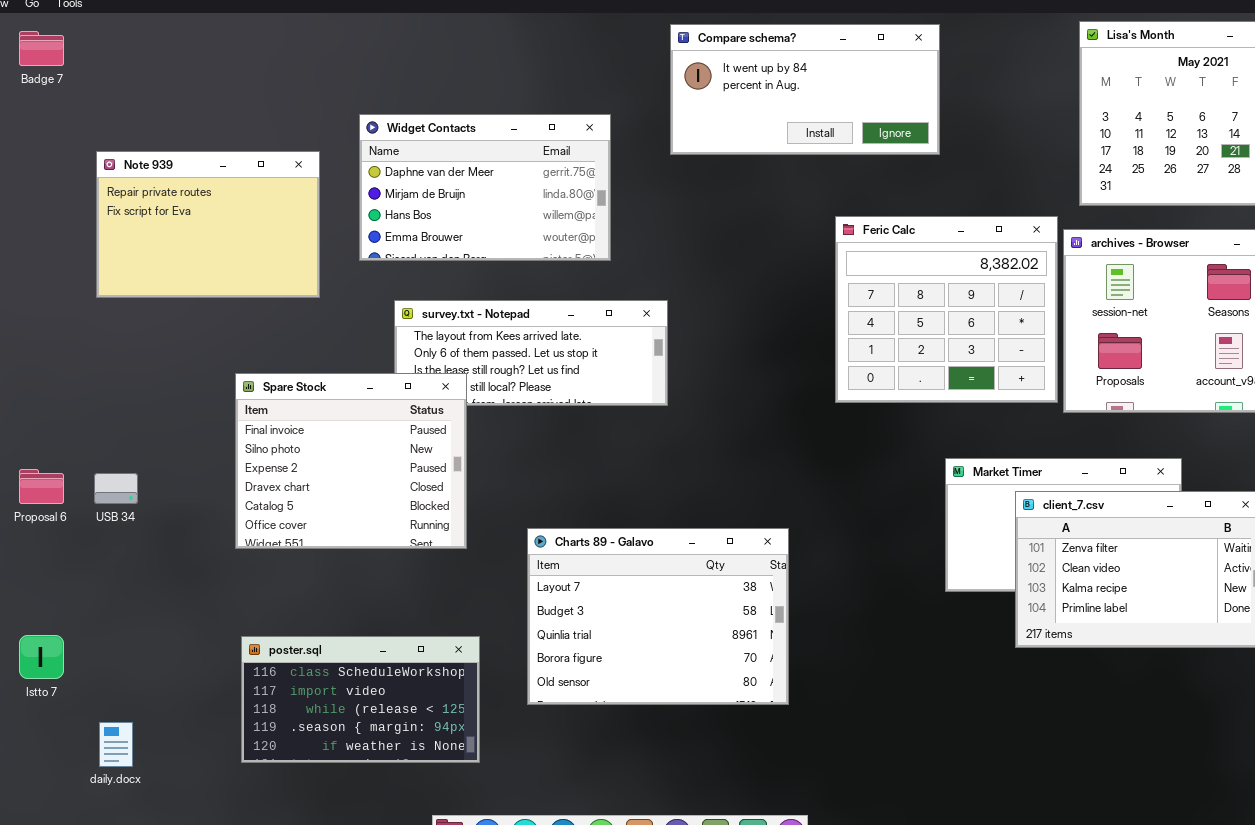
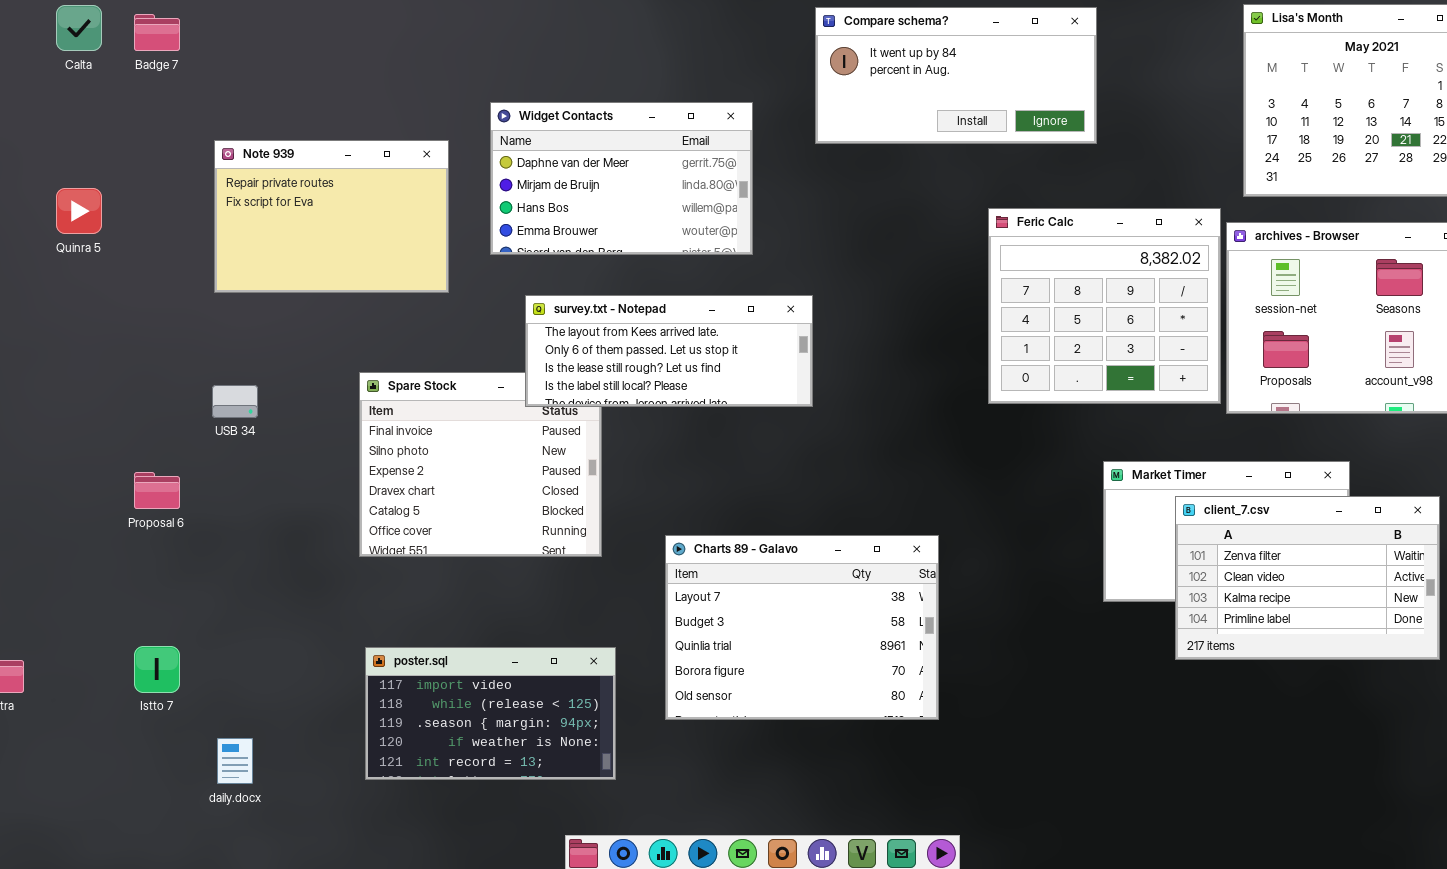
survey.txt - Notepad: [394,300,668,406] -> [525,295,813,407], raised
USB 34: [94,473,138,504] -> [212,385,258,418], moved
poster.sql: [241,636,480,763] -> [365,647,616,780], scrolled down 1 row

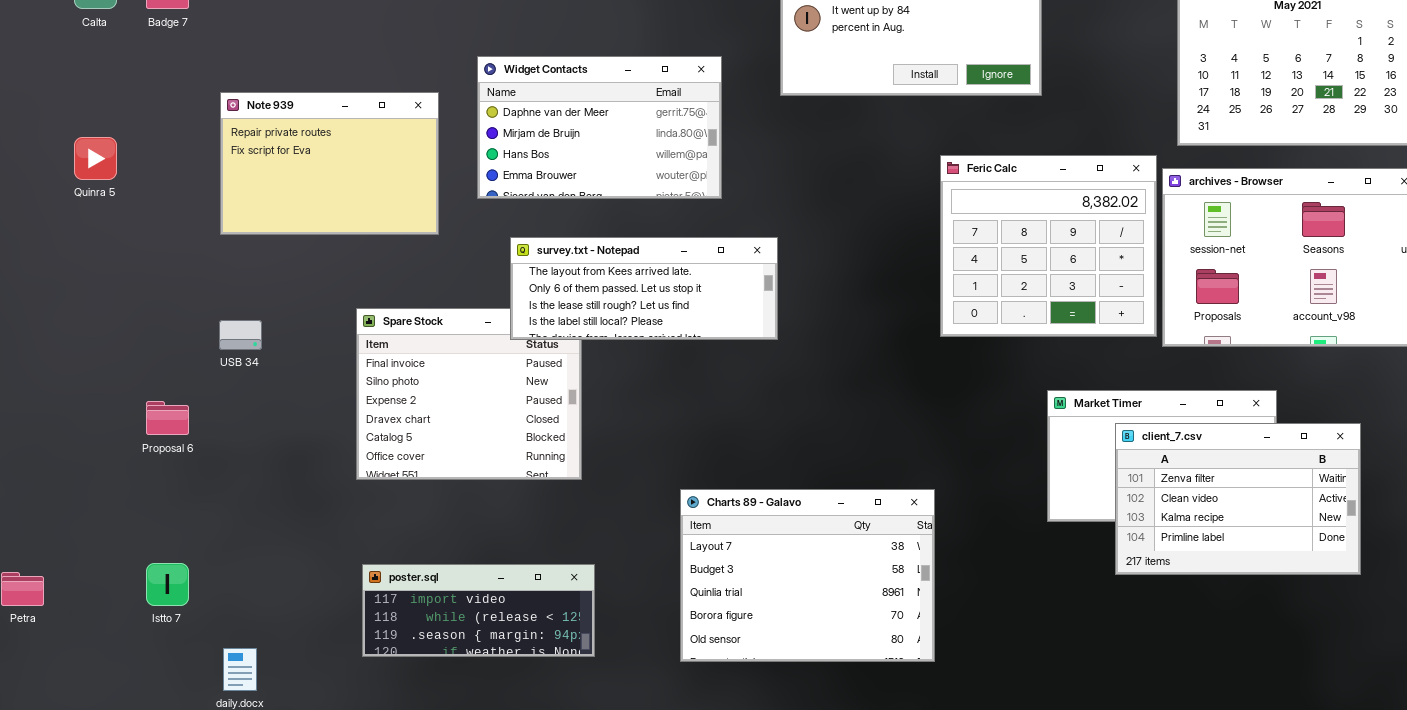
Charts 89 - Galavo: [665,535,939,720] -> [680,489,935,662], moved
poster.sql: [365,647,616,780] -> [362,564,595,657], resized

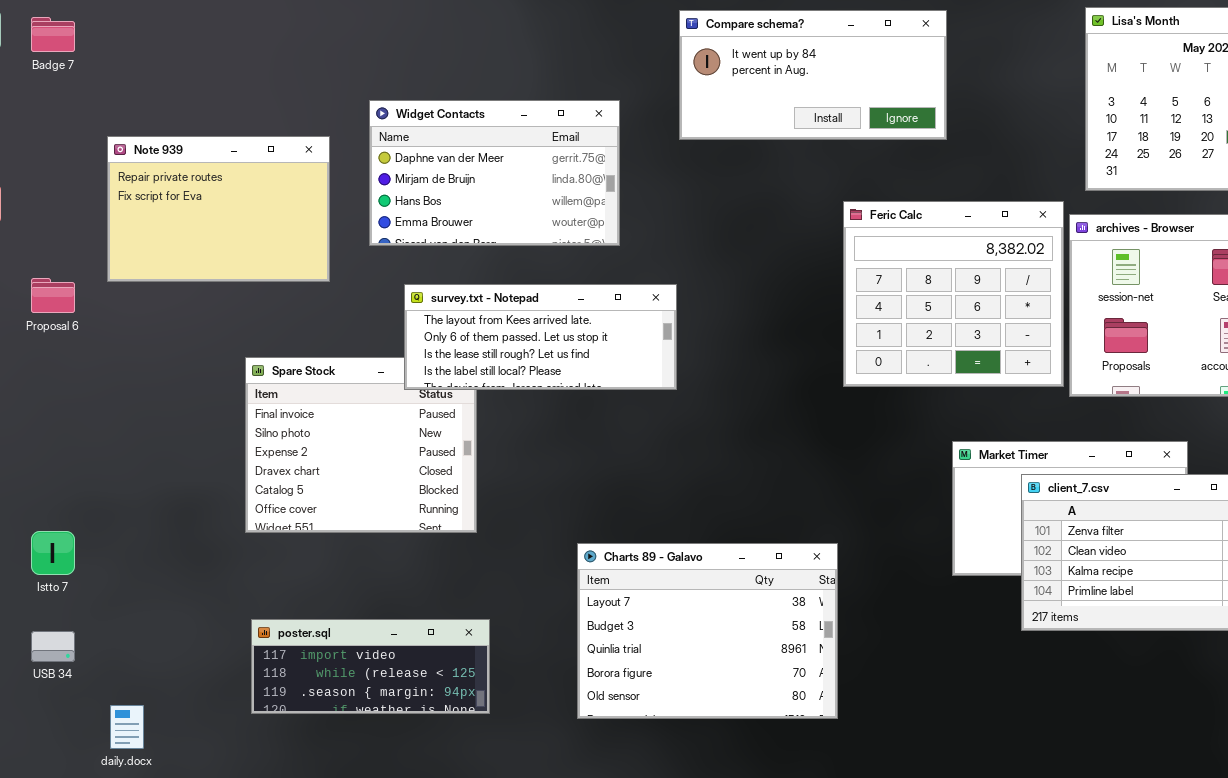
USB 34: [219,320,262,350] -> [31,631,75,662], moved
Proposal 6: [146,401,189,435] -> [31,278,75,313], moved
Istto 7: [146,563,189,606] -> [31,531,75,575], moved

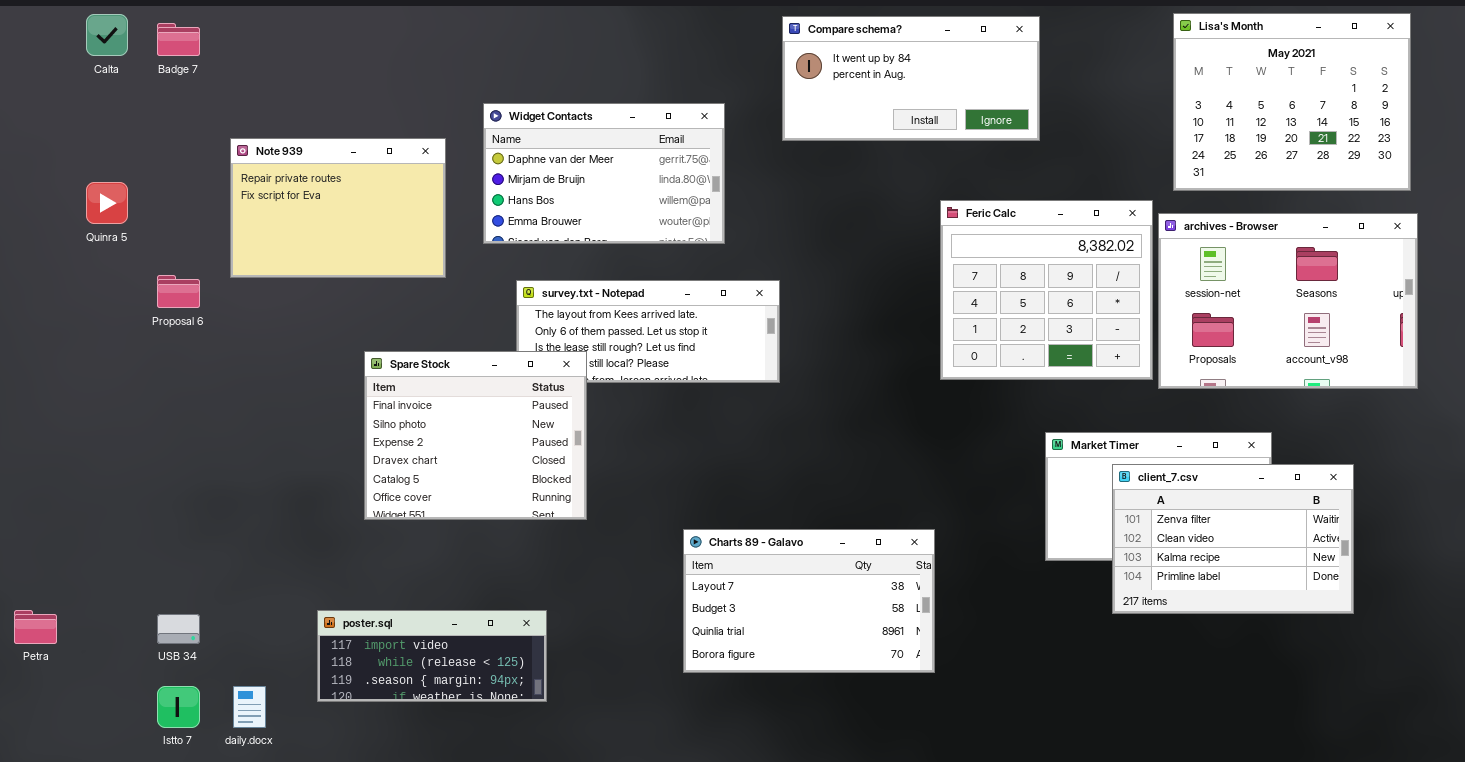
Spare Stock: [245,357,477,533] -> [364,351,587,520], raised
Istto 7: [31,531,75,575] -> [157,686,200,728], moved
Charts 89 - Galavo: [577,543,838,719] -> [683,529,935,673], resized
poster.sql: [251,619,490,714] -> [317,610,547,702], moved

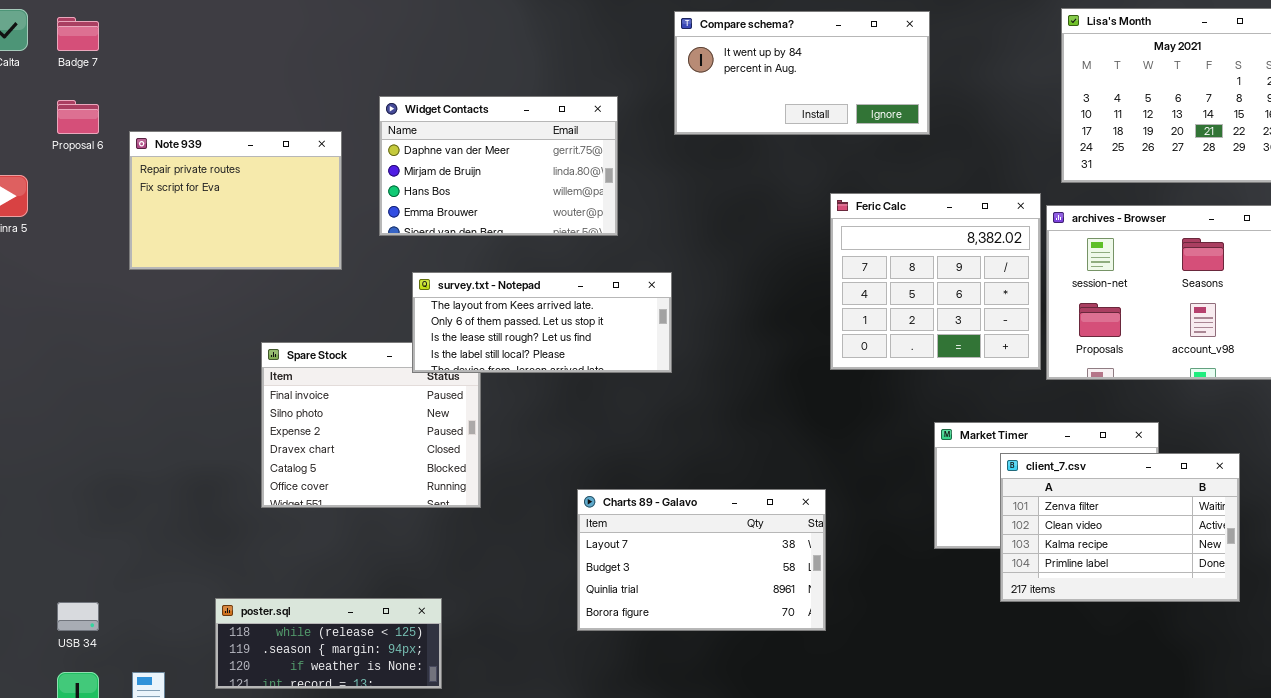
Proposal 6: [157,275,200,308] -> [57,100,99,134], moved
survey.txt - Notepad: [516,280,780,383] -> [412,272,672,373], raised
Charts 89 - Galavo: [683,529,935,673] -> [577,489,826,631], moved
poster.sql: [317,610,547,702] -> [215,598,442,689], scrolled down 1 row

